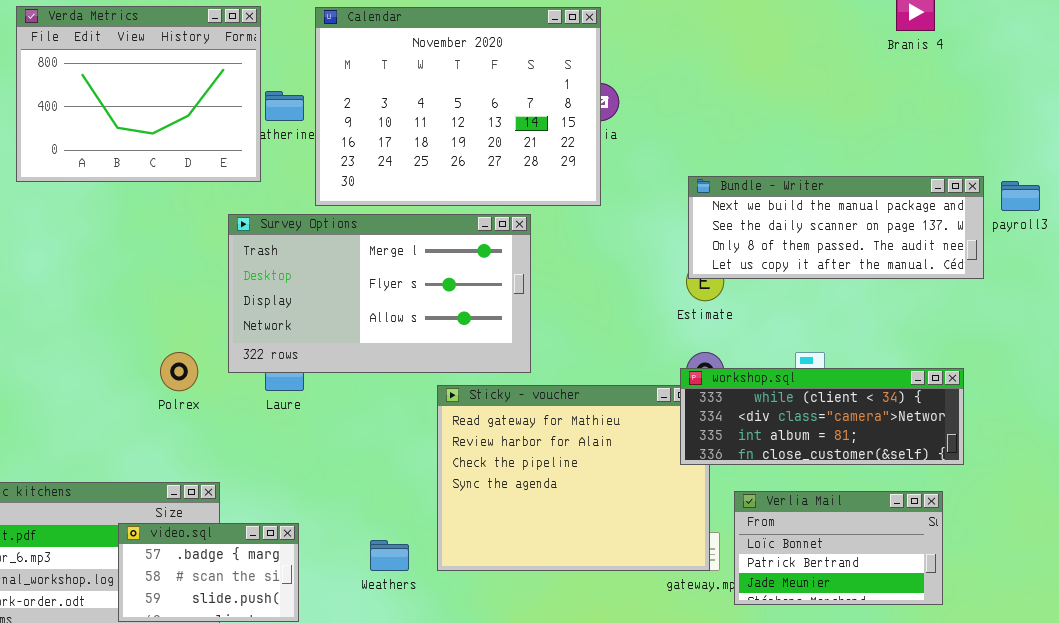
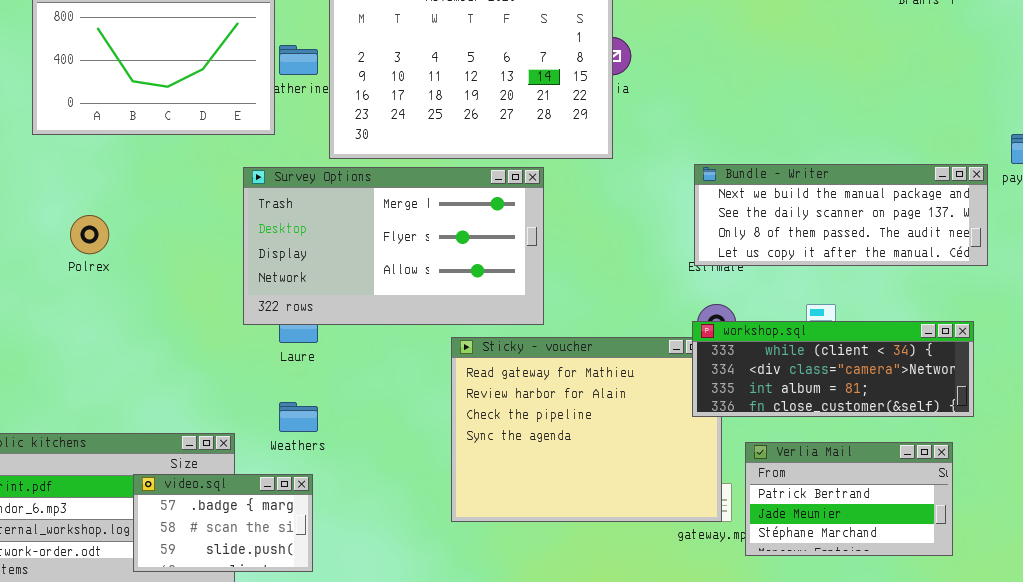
Bundle - Writer: [688,176,984,279] -> [694,164,988,266], moved
Polrex: [160,352,198,391] -> [70,215,109,254], moved
Verlia Mail: [734,491,943,605] -> [745,442,953,556], scrolled down 1 row
Weathers: [370,540,409,571] -> [279,402,318,432], moved

